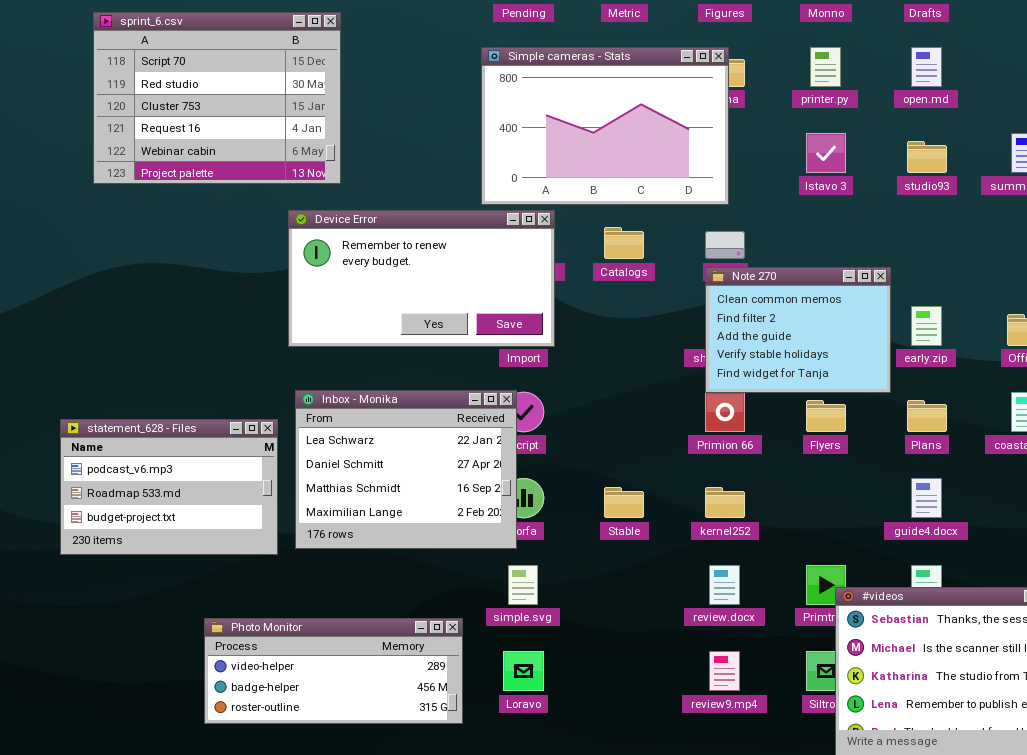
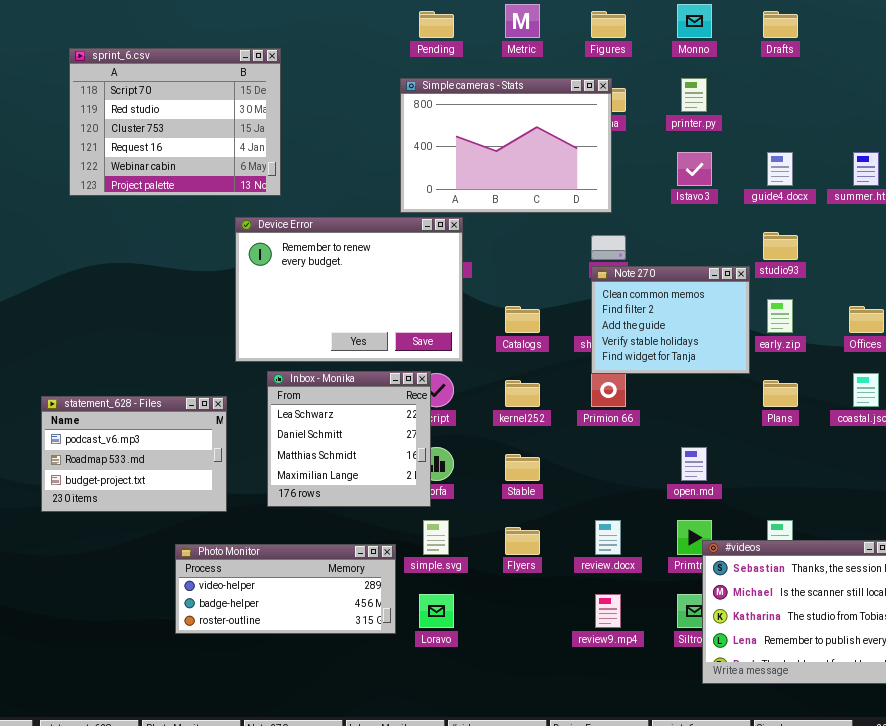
open.md: [911,47,942,87] -> [681,447,707,481], moved
studio93: [907,141,947,173] -> [763,232,798,260], moved
Device Error: [288,210,555,347] -> [235,217,463,362], resized
Catalogs: [604,227,644,259] -> [505,306,540,333], moved
Inbox - Monika: [295,390,517,549] -> [267,371,431,507], resized
Flyers: [806,400,846,432] -> [505,527,540,555], moved
guide4.docx: [911,478,942,518] -> [767,152,793,186], moved
kernel252: [705,487,745,518] -> [505,380,540,407], moved
Photo Monitor: [204,618,463,724] -> [175,544,396,634], moved

